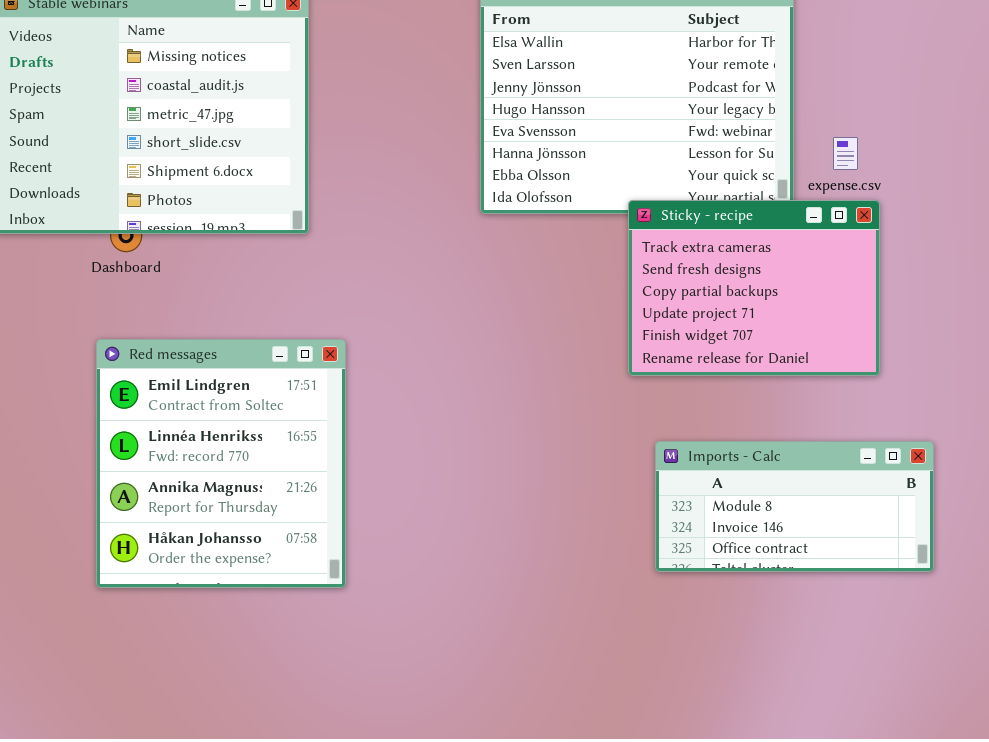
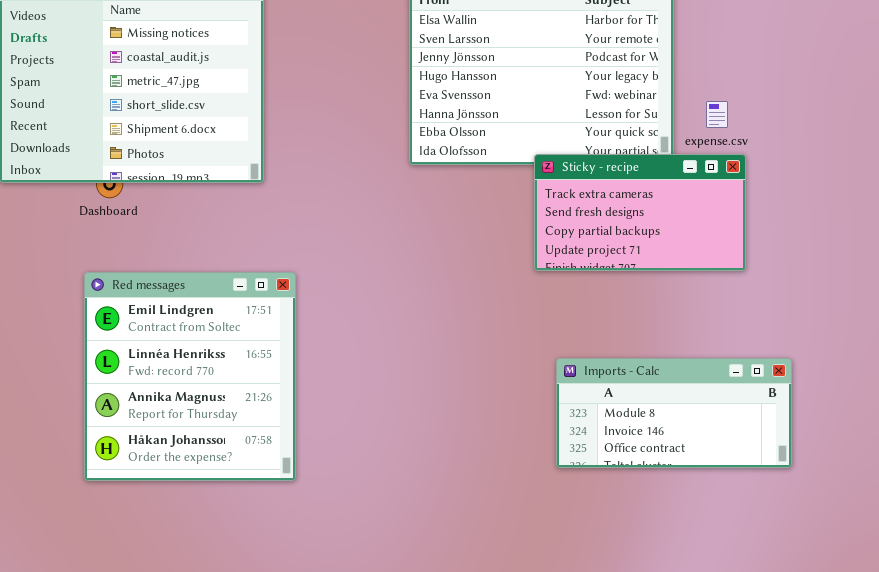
Sticky - recipe: [628,200,880,376] -> [534,154,746,271], resized

